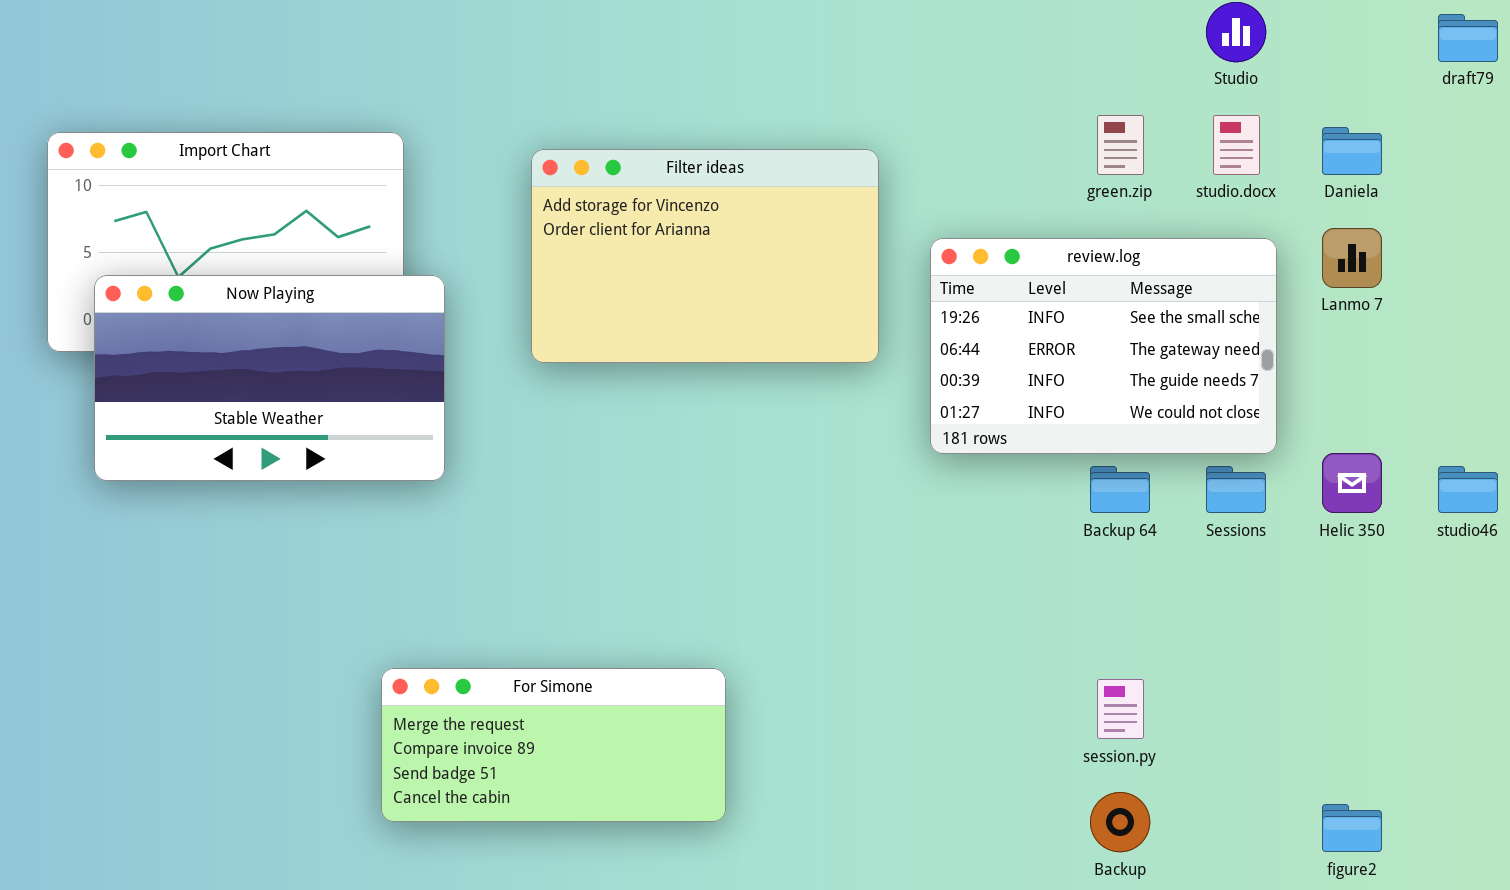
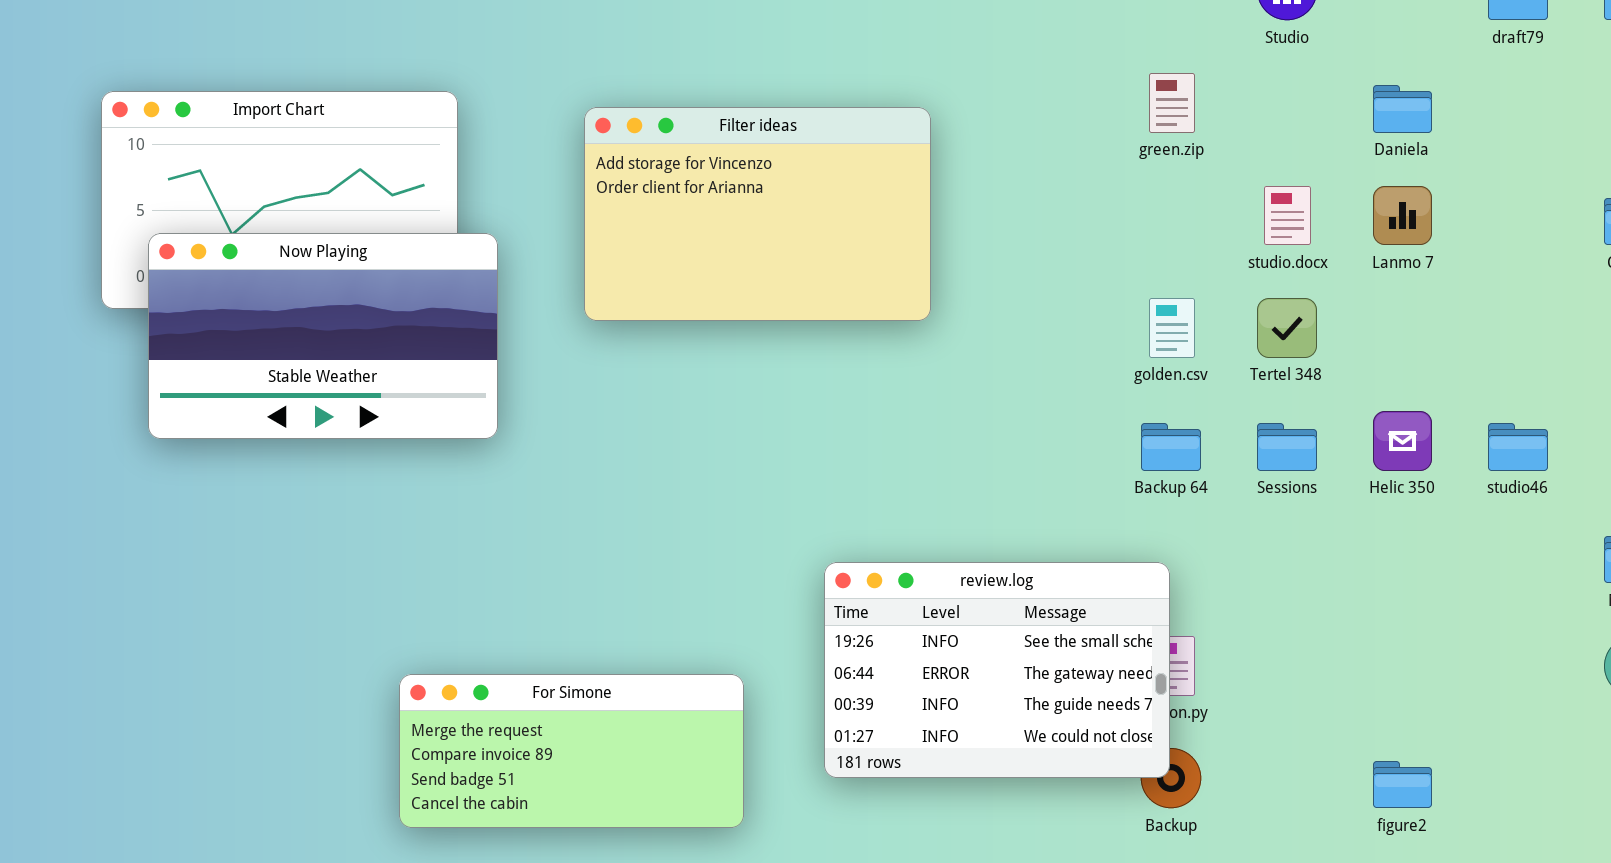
studio.docx: [1213,115,1260,175] -> [1264,186,1311,245], moved
review.log: [930,238,1277,454] -> [824,562,1170,778], moved
For Simone: [381,668,726,822] -> [399,674,744,828], moved

